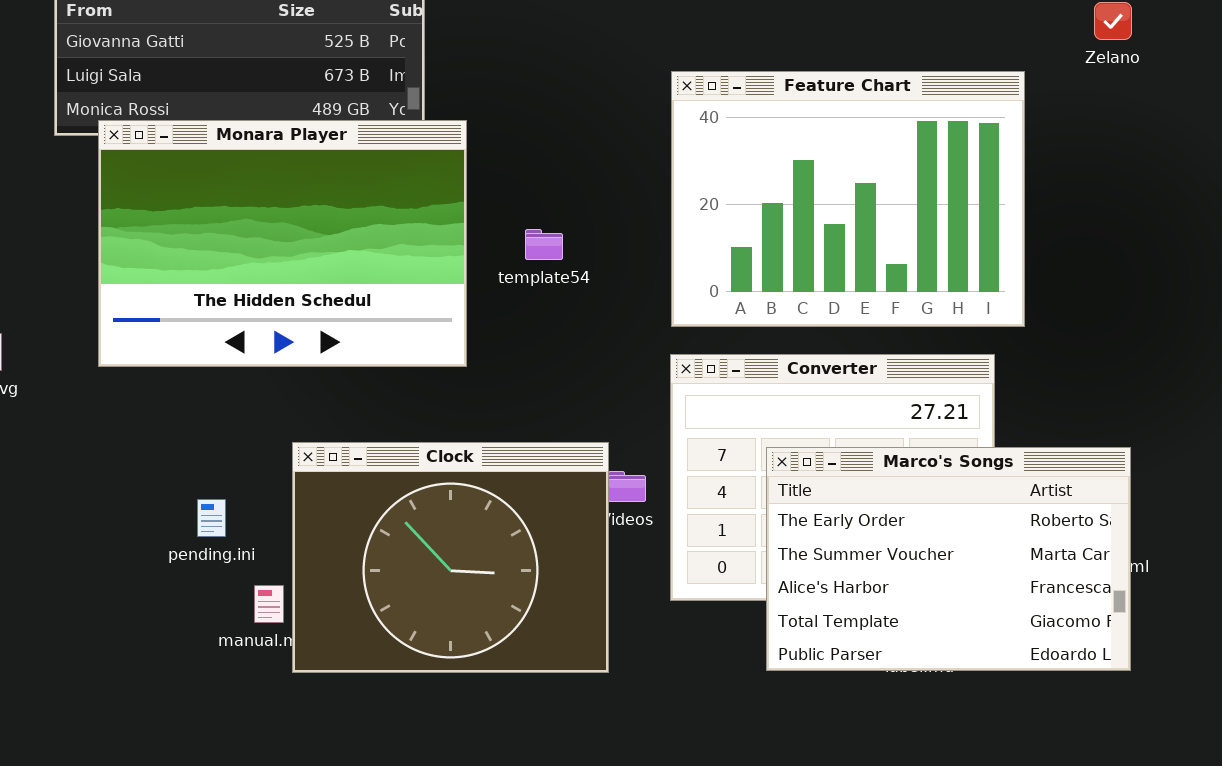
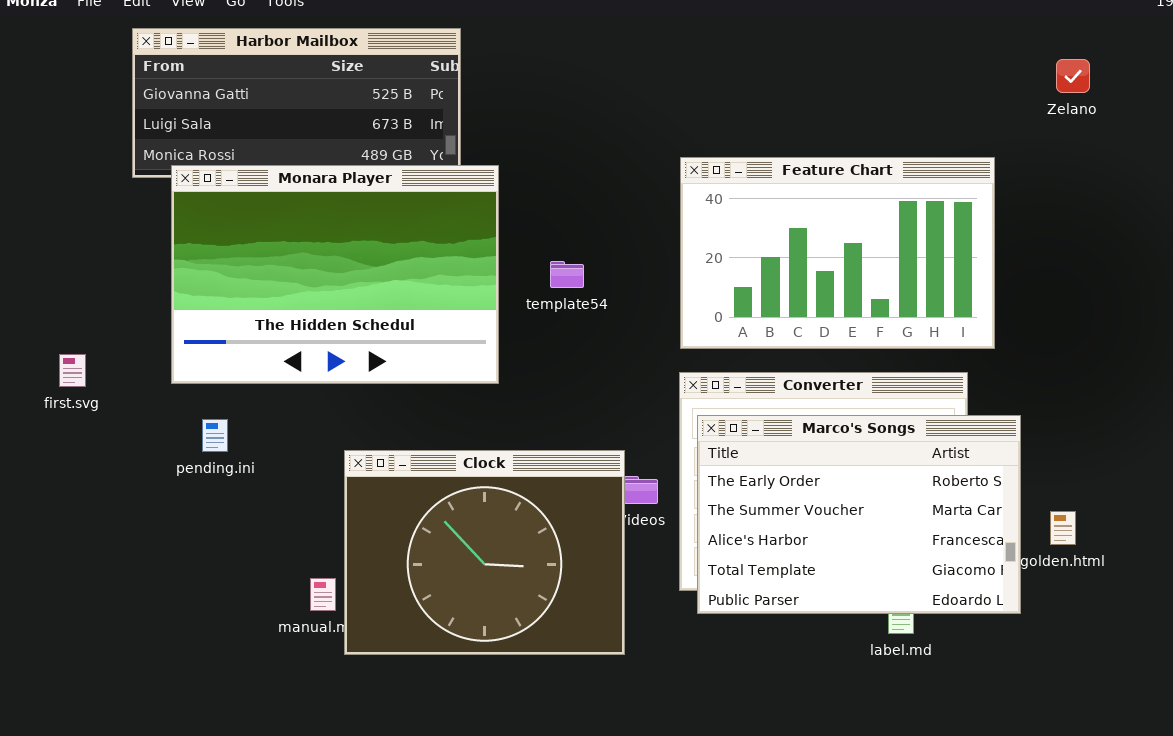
Feature Chart: [671,71,1025,327] -> [680,157,995,349], resized
Marco's Songs: [766,447,1131,671] -> [697,415,1021,614], moved
pending.ini: [197,499,226,537] -> [202,419,228,452], moved

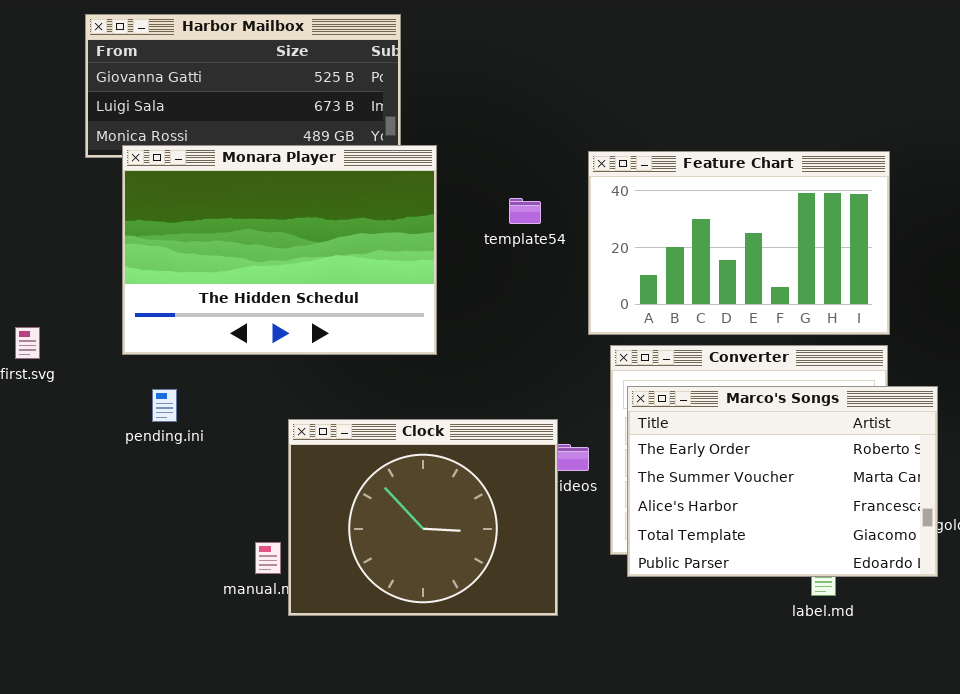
Feature Chart: [680,157,995,349] -> [588,151,890,335], moved
template54: [550,261,584,288] -> [509,198,541,224], moved

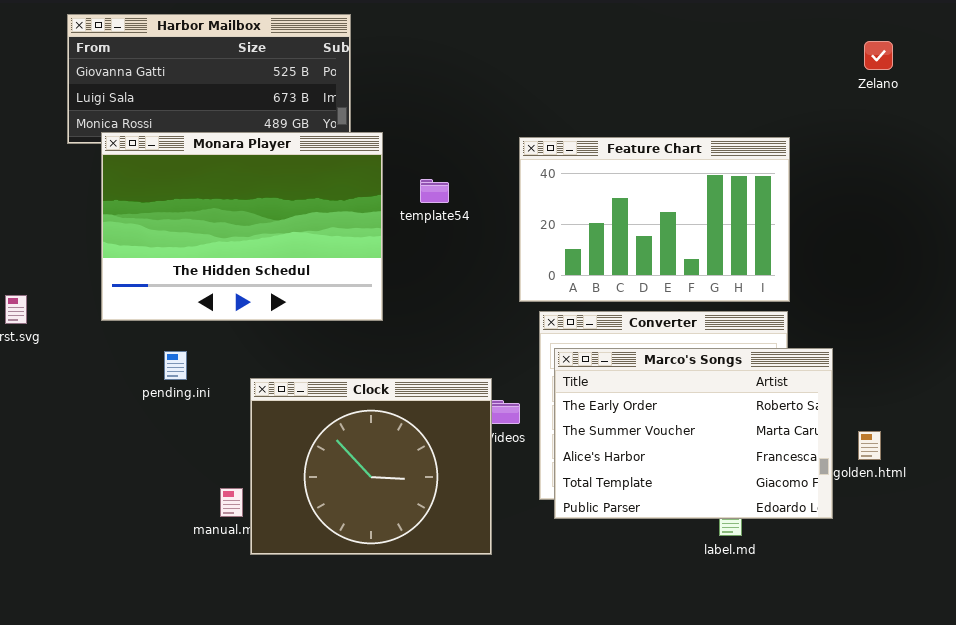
template54: [509,198,541,224] -> [420,179,449,203], moved
pending.ini: [152,389,177,422] -> [164,351,187,380], moved

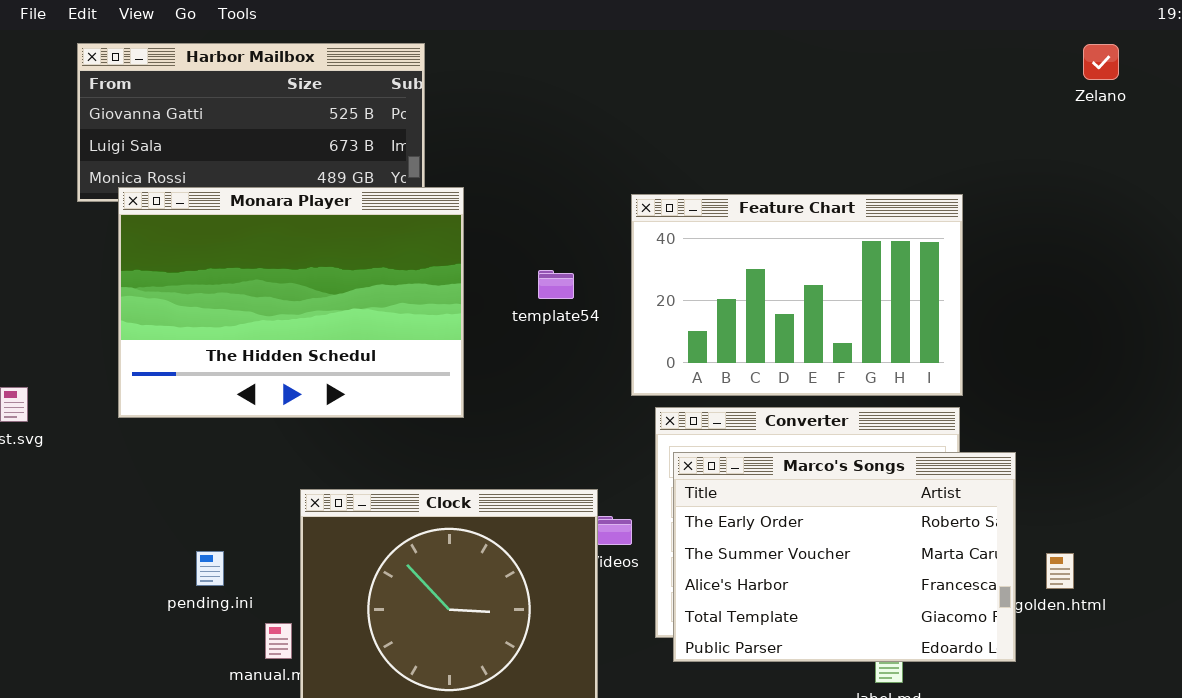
Zelano: [864,41,893,70] -> [1083,44,1119,80], moved
template54: [420,179,449,203] -> [538,270,574,299], moved
pending.ini: [164,351,187,380] -> [196,551,224,586], moved

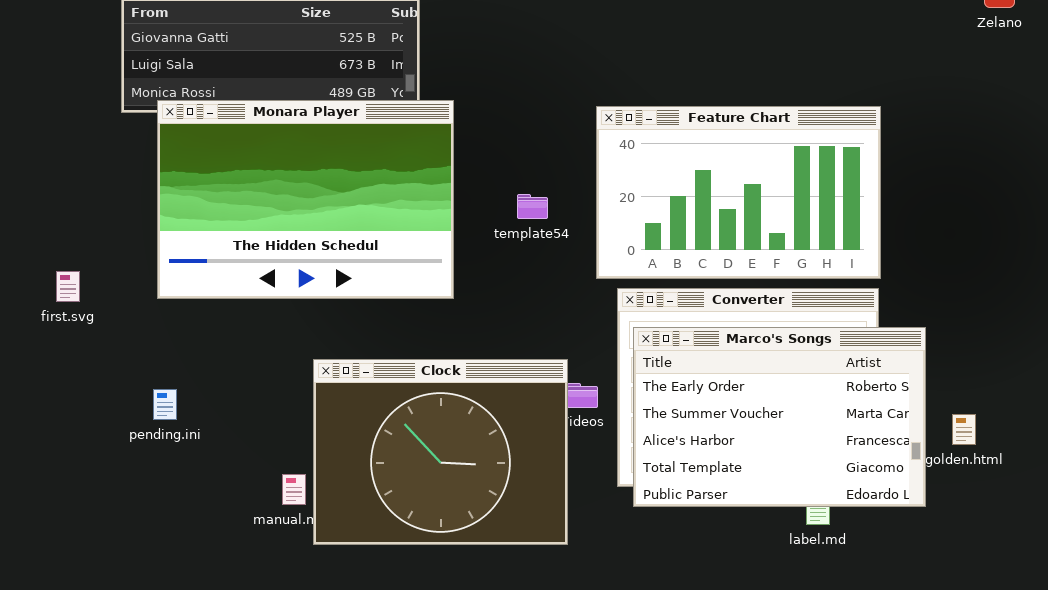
template54: [538,270,574,299] -> [517,194,548,219], moved
pending.ini: [196,551,224,586] -> [153,389,177,420], moved

